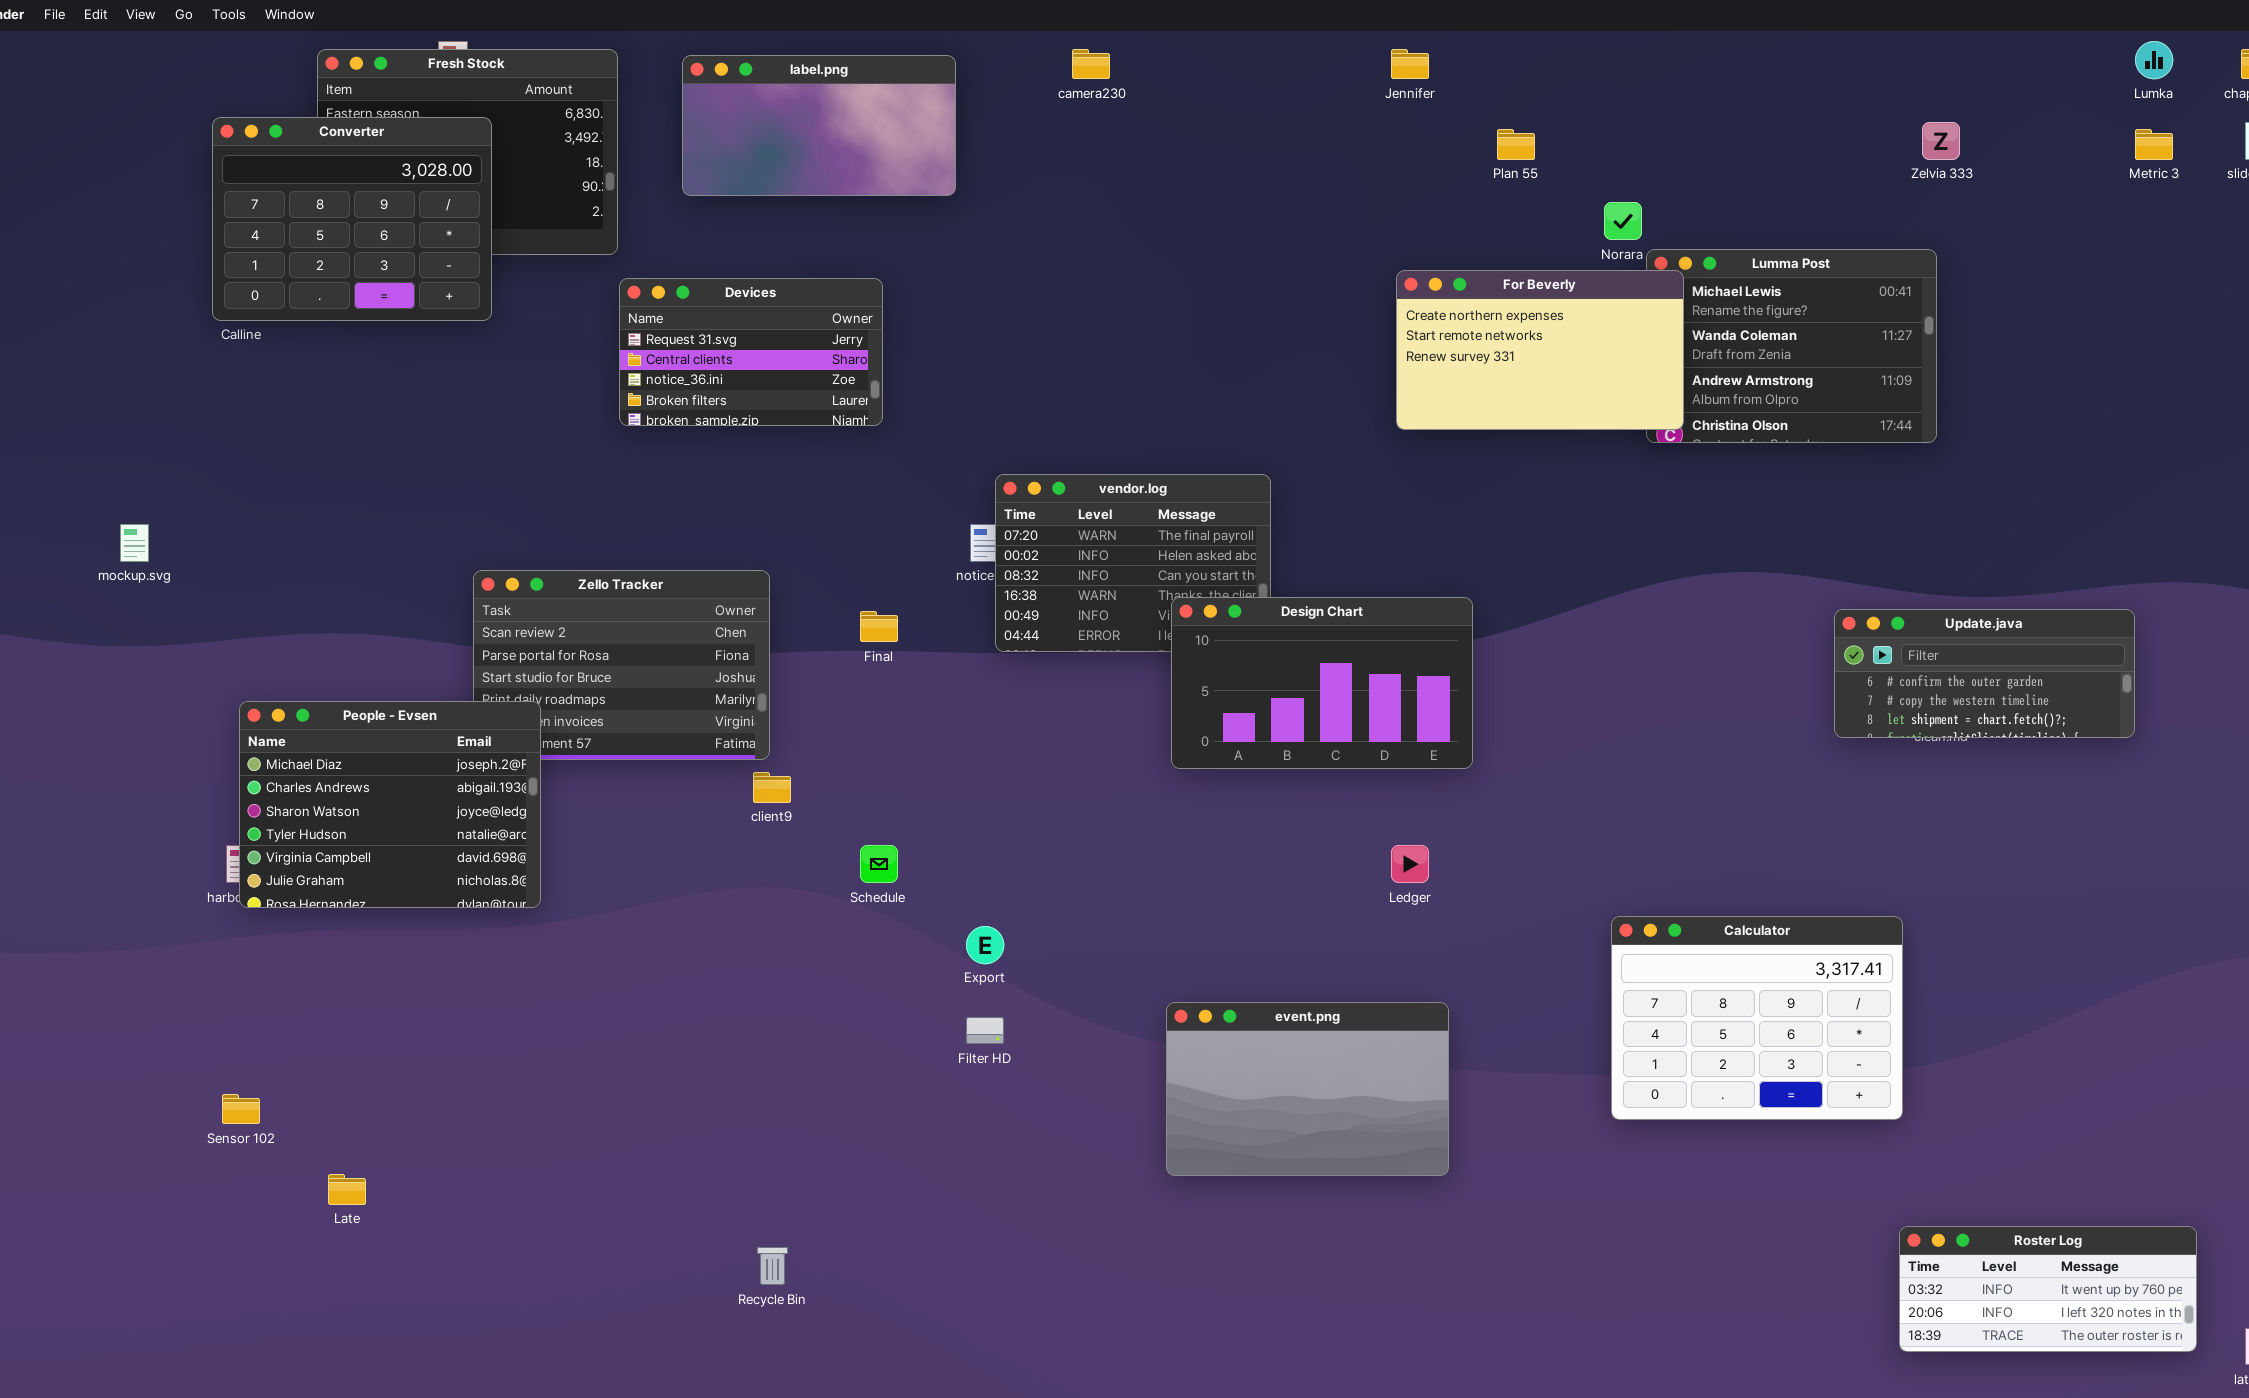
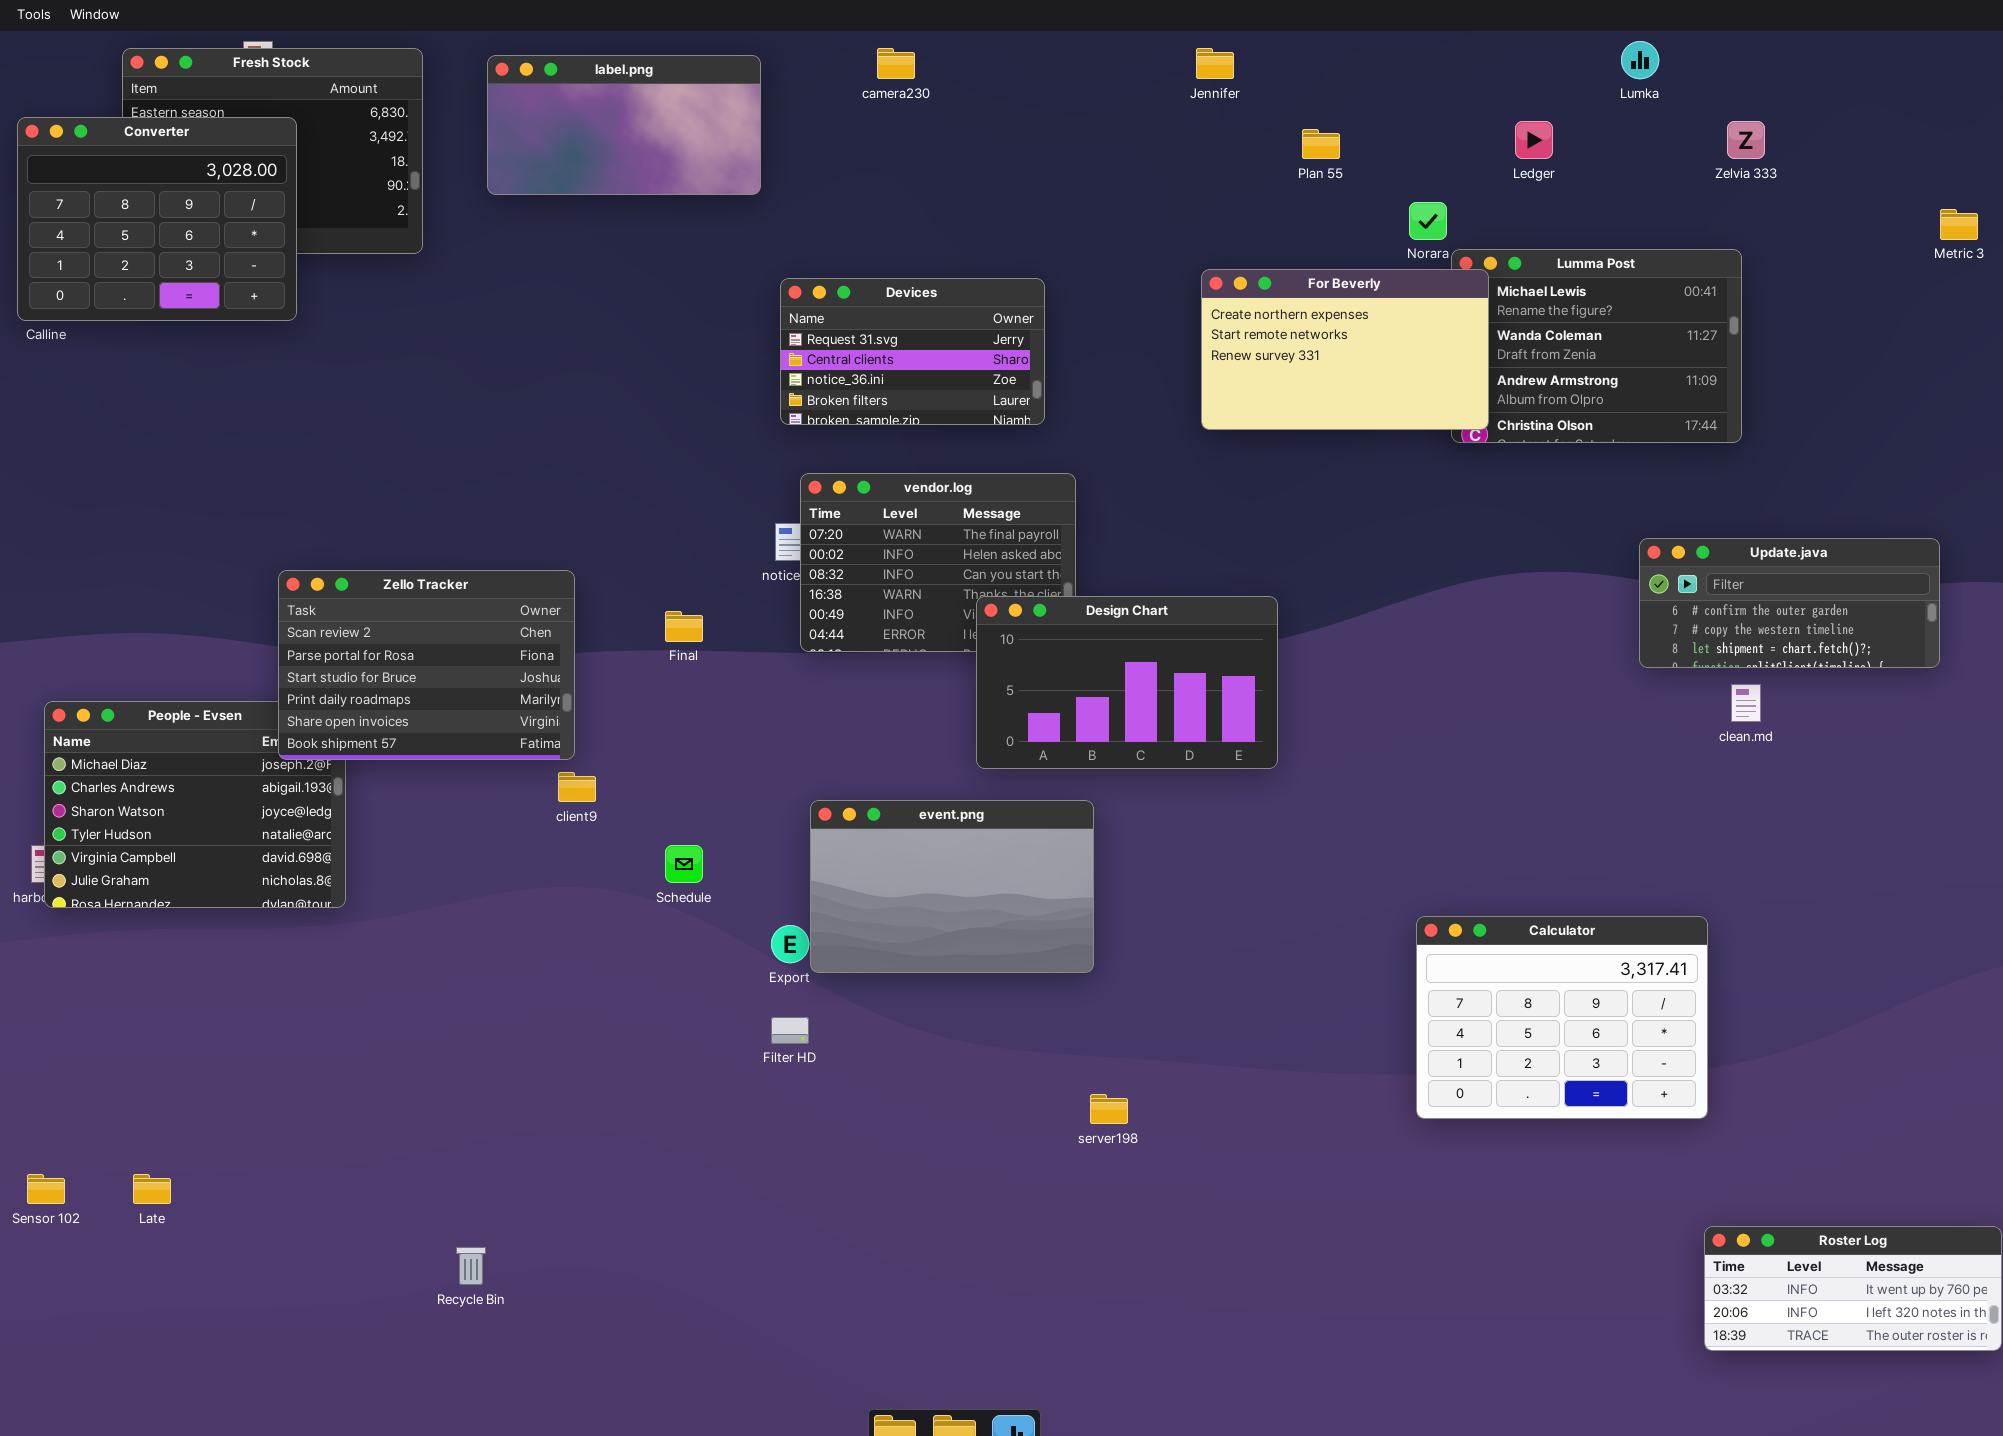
Lumka: [2135,41,2173,79] -> [1621,41,1659,79], moved
Metric 3: [2135,129,2173,160] -> [1940,209,1978,240], moved
Devices: [619,278,883,426] -> [780,278,1045,425], moved
Zello Tracker: [473,570,770,760] -> [278,570,575,760], raised
Update.java: [1834,609,2135,738] -> [1639,538,1940,668], moved
Ledger: [1391,845,1429,883] -> [1515,121,1553,159], moved
event.png: [1166,1002,1449,1176] -> [810,800,1094,973], moved
Sensor 102: [222,1094,260,1124] -> [27,1174,65,1204], moved
Recycle Bin: [757,1247,788,1285] -> [456,1247,486,1285], moved

